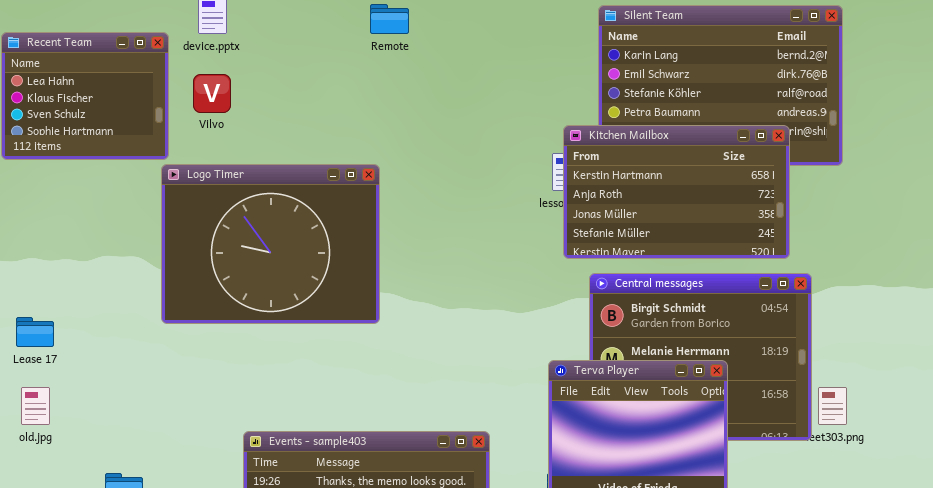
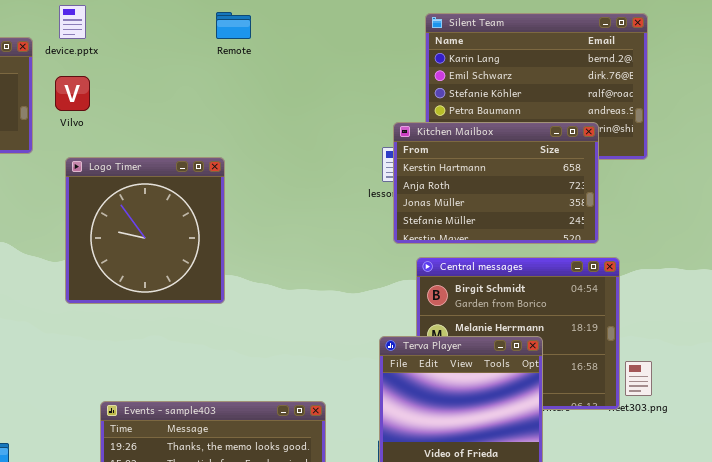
Logo Timer: [161,164,380,324] -> [65,157,225,304], resized

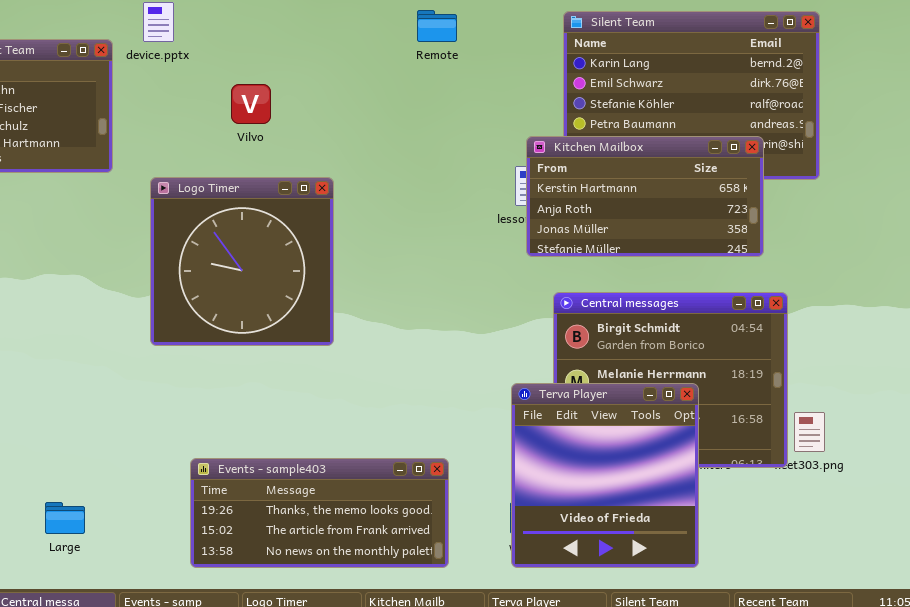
Remote: [216,12,251,39] -> [417,10,457,42], moved
Vilvo: [55,76,90,111] -> [231,84,271,124], moved
Kitchen Mailbox: [393,122,599,244] -> [526,136,764,257], resized

